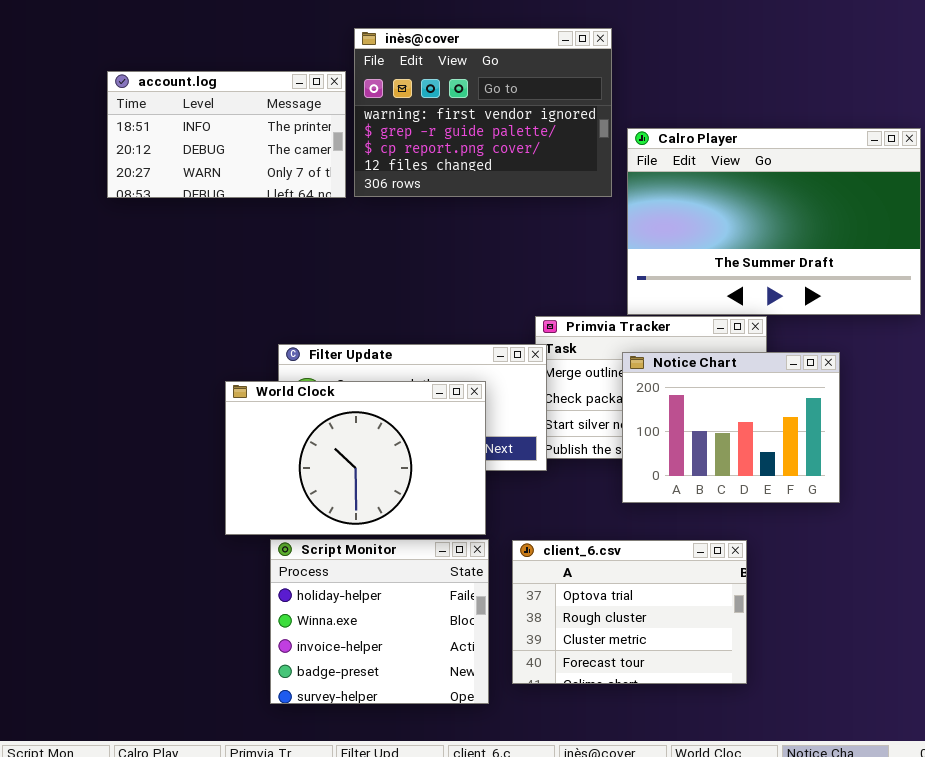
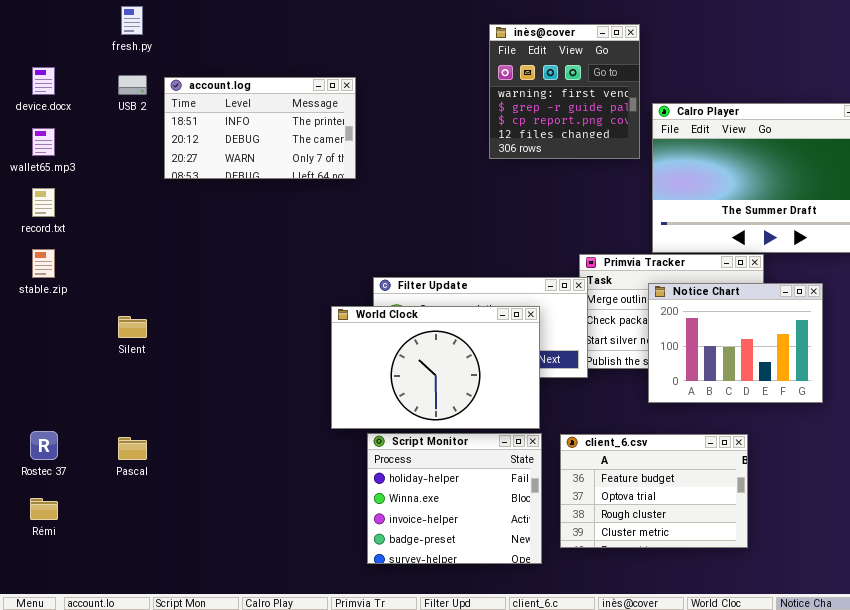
inès@cover: [354,28,612,197] -> [489,24,640,159], resized
account.log: [107,71,346,198] -> [164,77,356,179], moved
client_6.csv: [512,540,747,684] -> [560,434,748,548], scrolled up 1 row

